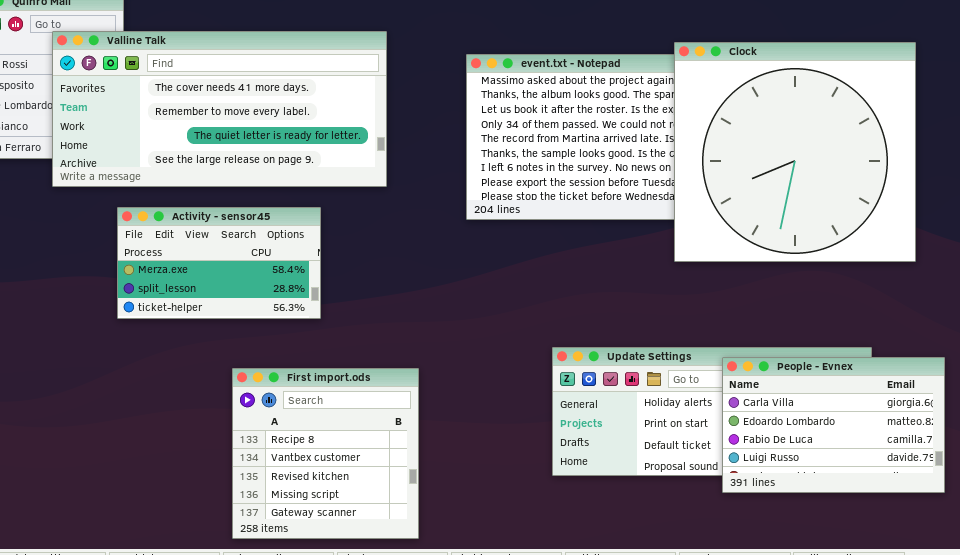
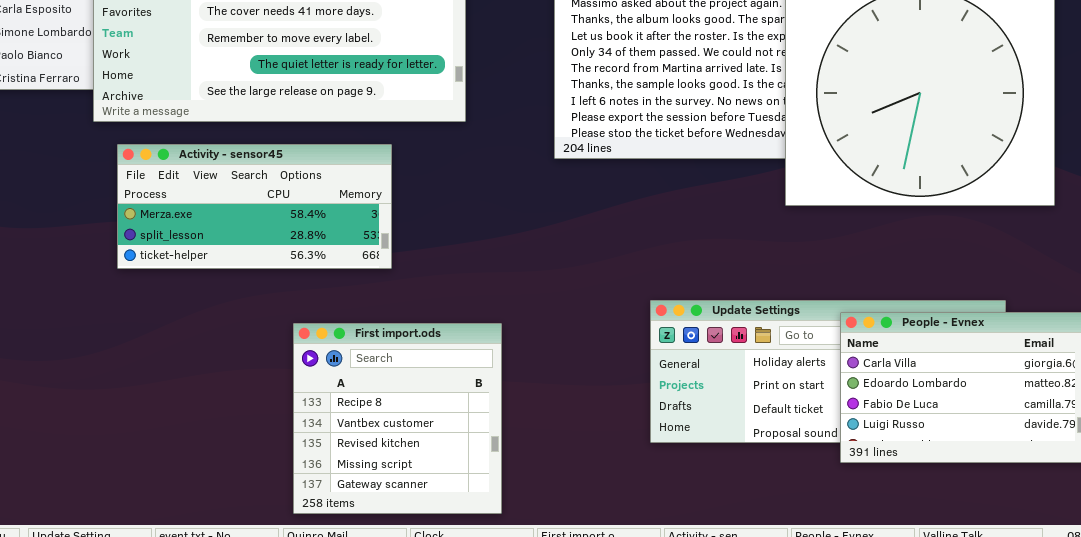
Activity - sensor45: [117,207,321,319] -> [117,144,392,269], resized

